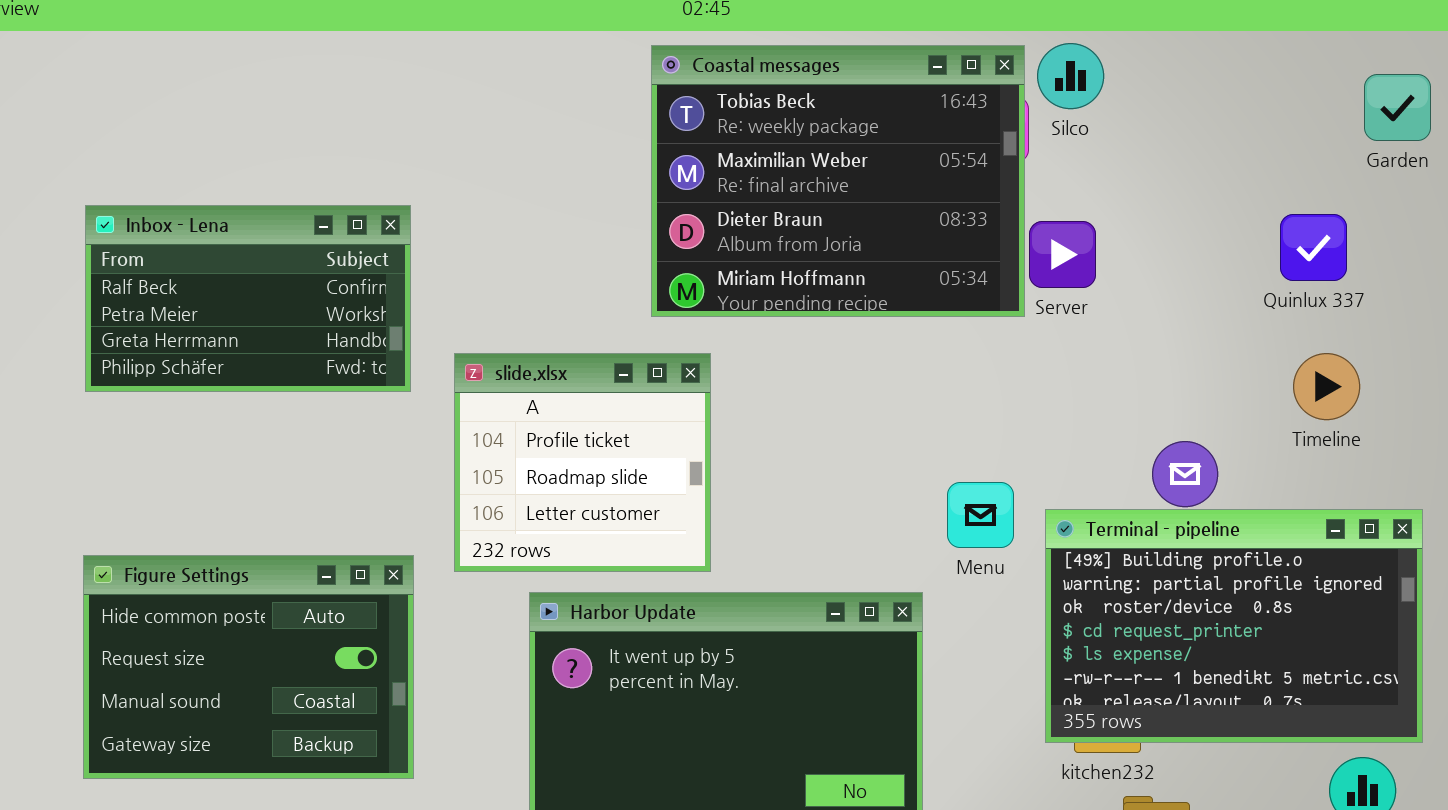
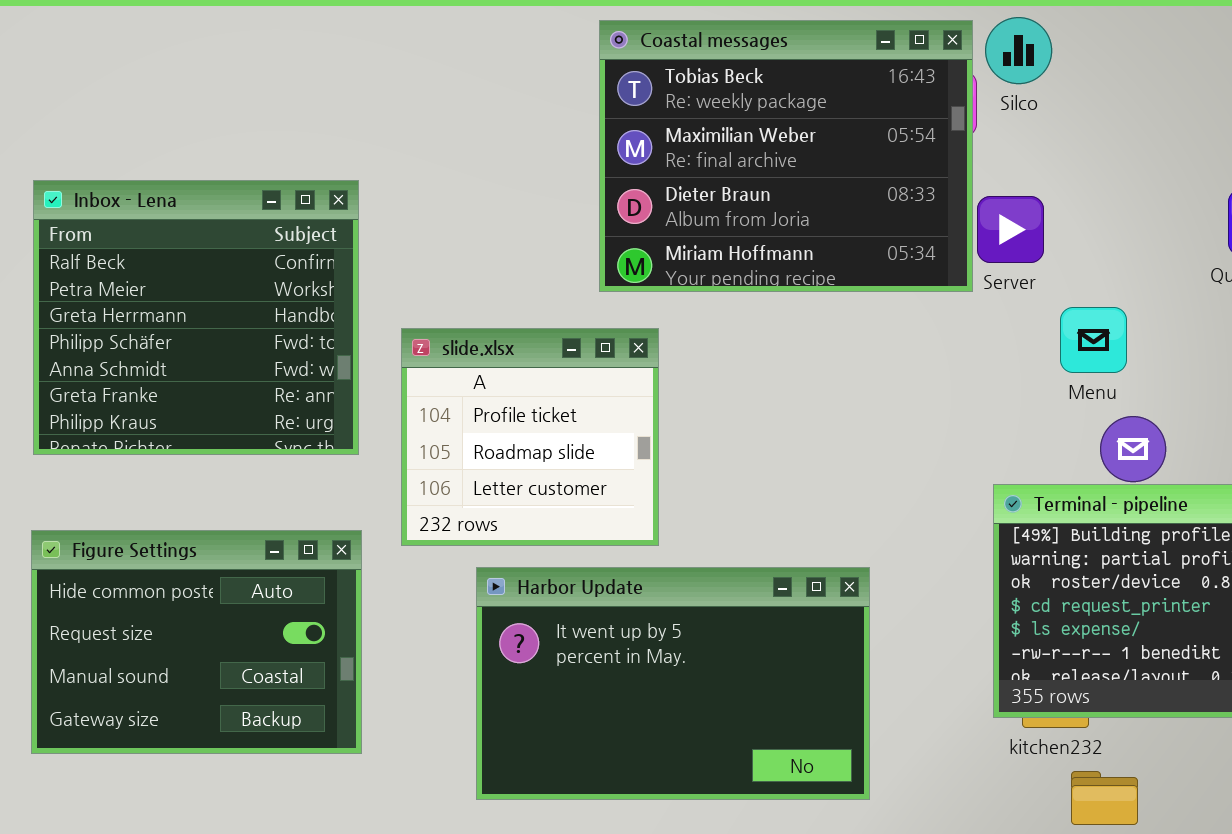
Inbox - Lena: [85,205,411,392] -> [33,180,359,455], resized
Menu: [947,482,1014,548] -> [1060,307,1127,373], moved

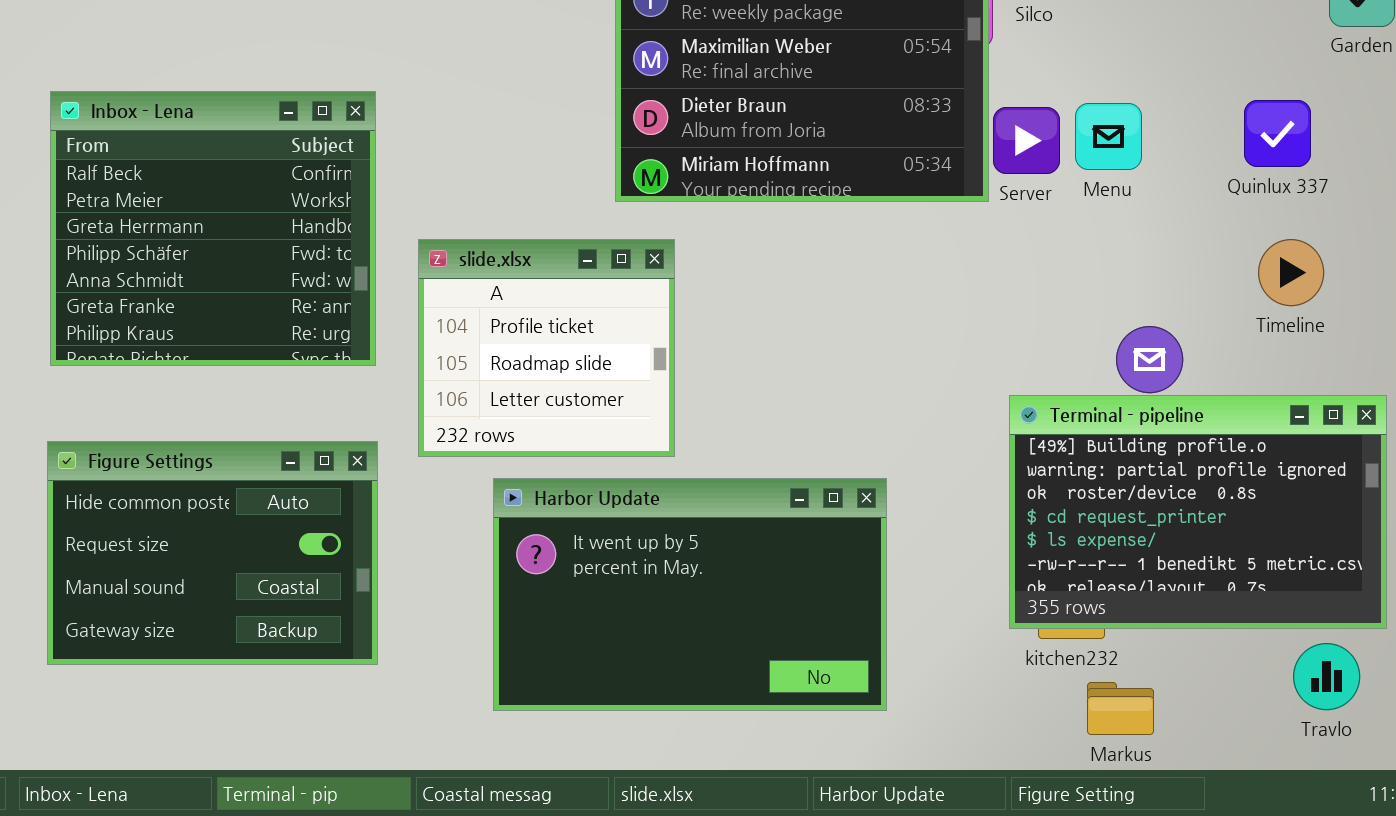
Menu: [1060,307,1127,373] -> [1075,103,1142,170], moved

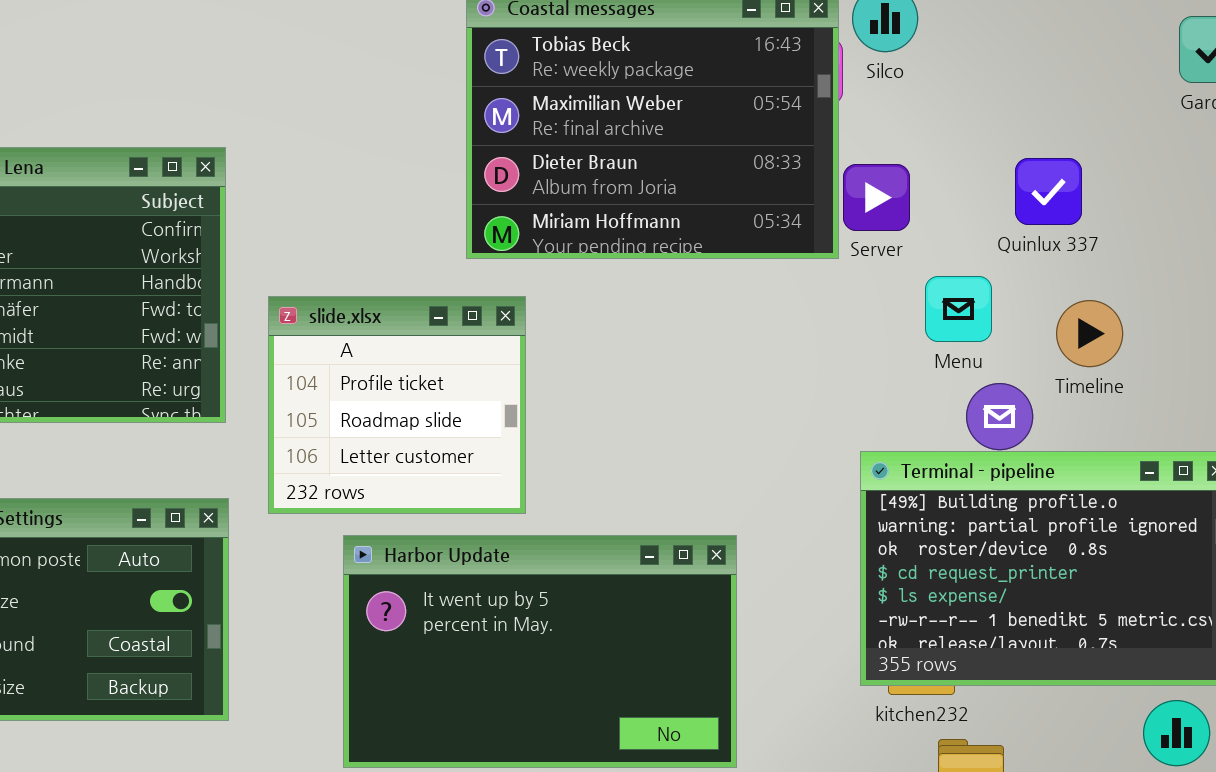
Quinlux 337: [1244,100,1311,167] -> [1015,158,1082,225], moved
Menu: [1075,103,1142,170] -> [925,276,992,342], moved
Timeline: [1258,239,1324,306] -> [1056,300,1123,367], moved

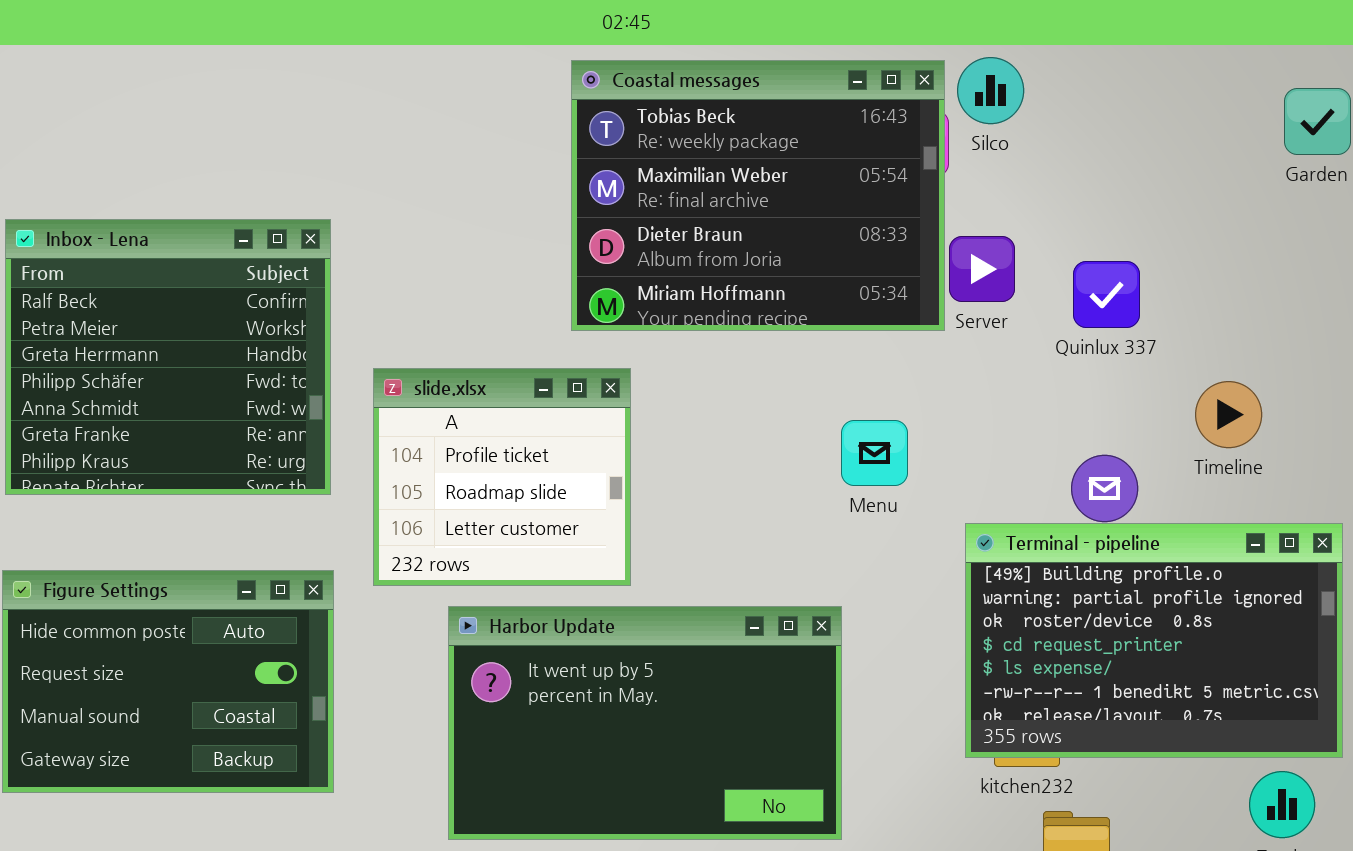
Quinlux 337: [1015,158,1082,225] -> [1073,261,1140,328], moved
Menu: [925,276,992,342] -> [841,420,908,486], moved
Timeline: [1056,300,1123,367] -> [1195,381,1262,448], moved

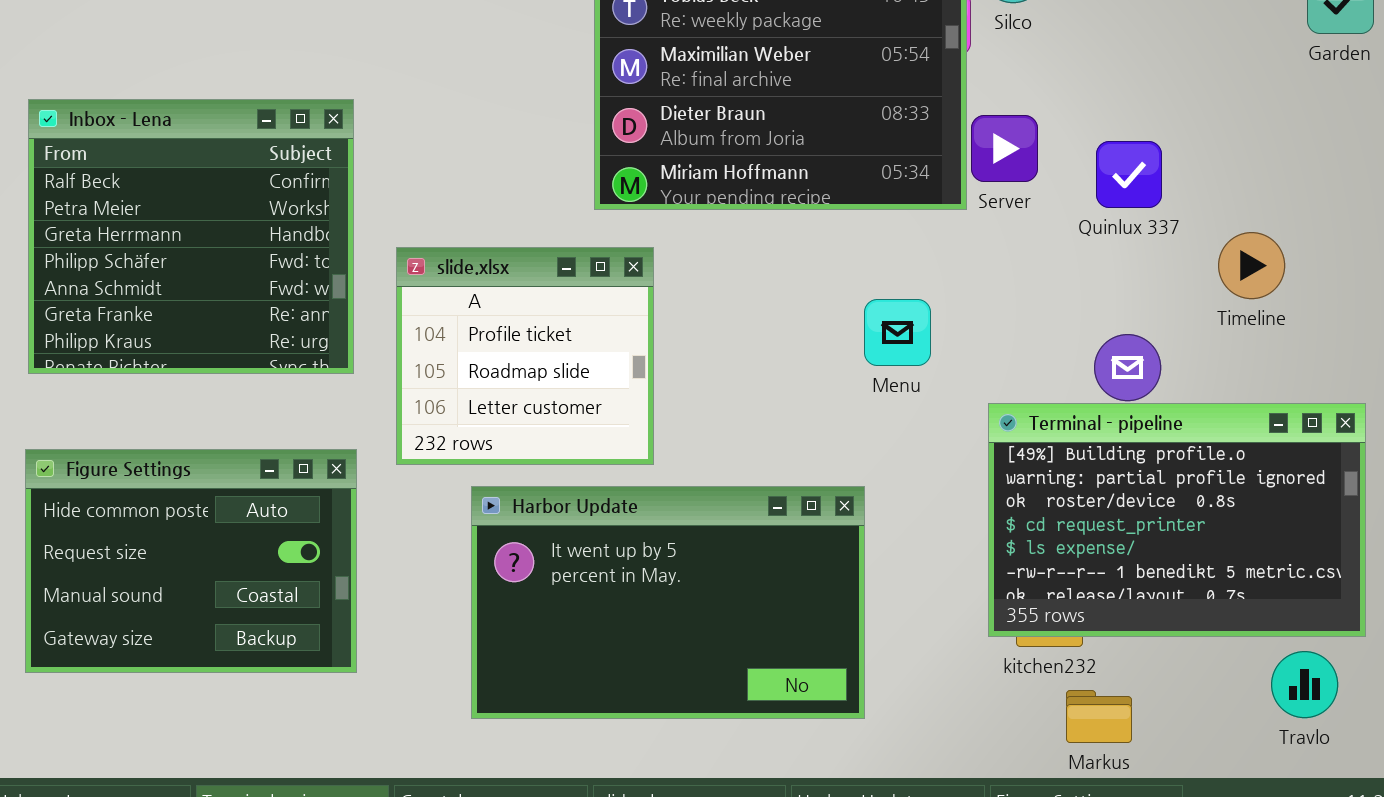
Timeline: [1195,381,1262,448] -> [1218,232,1285,299], moved

